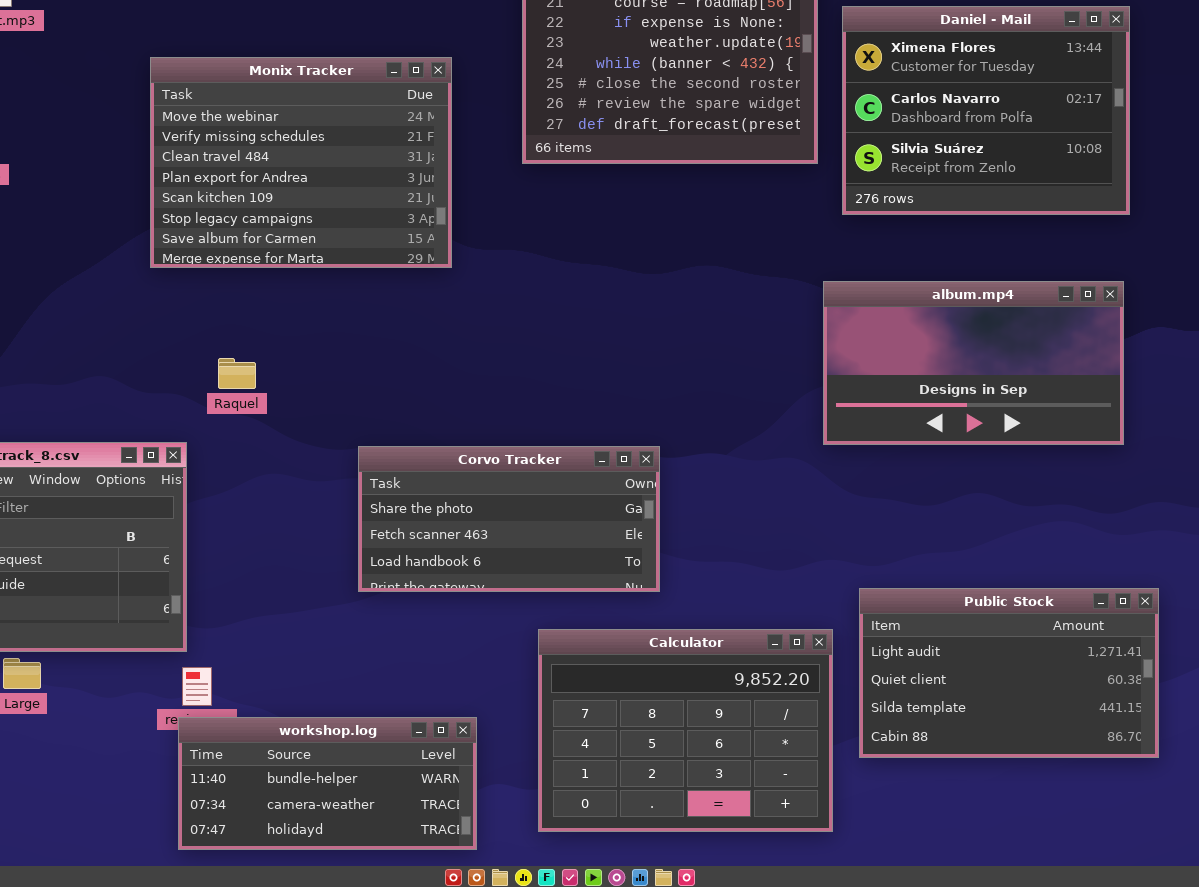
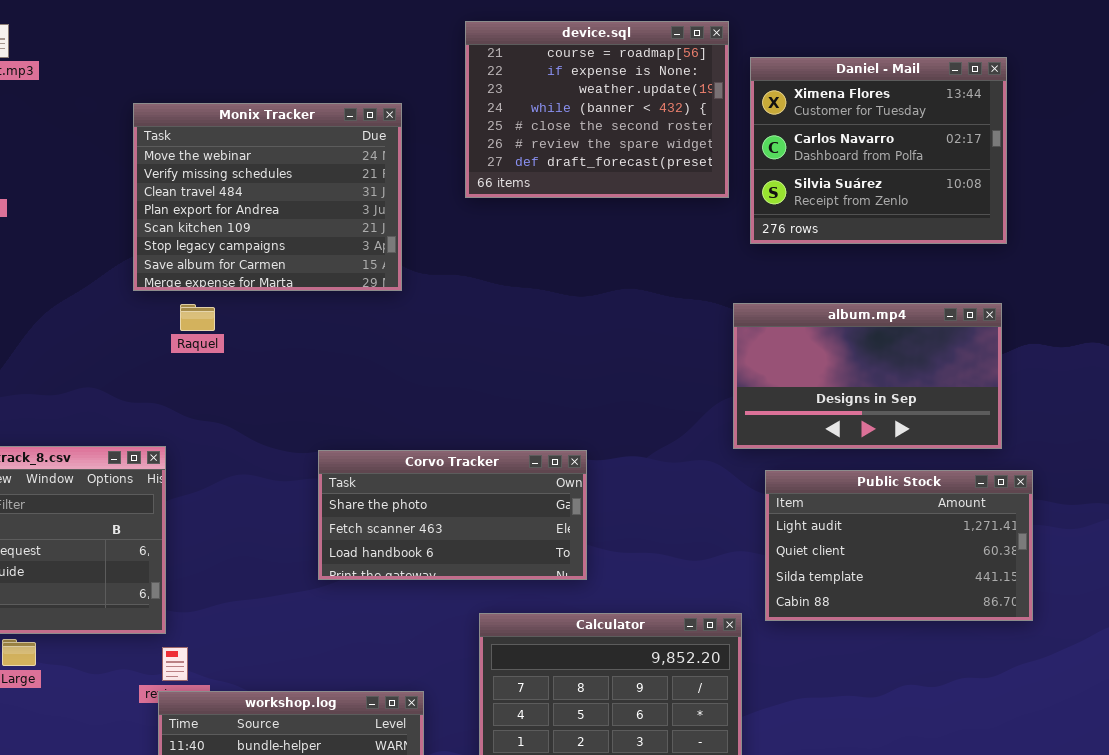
Raquel: [218,358,256,389] -> [180,304,215,331], moved
Public Stock: [859,588,1159,758] -> [765,470,1033,621], moved

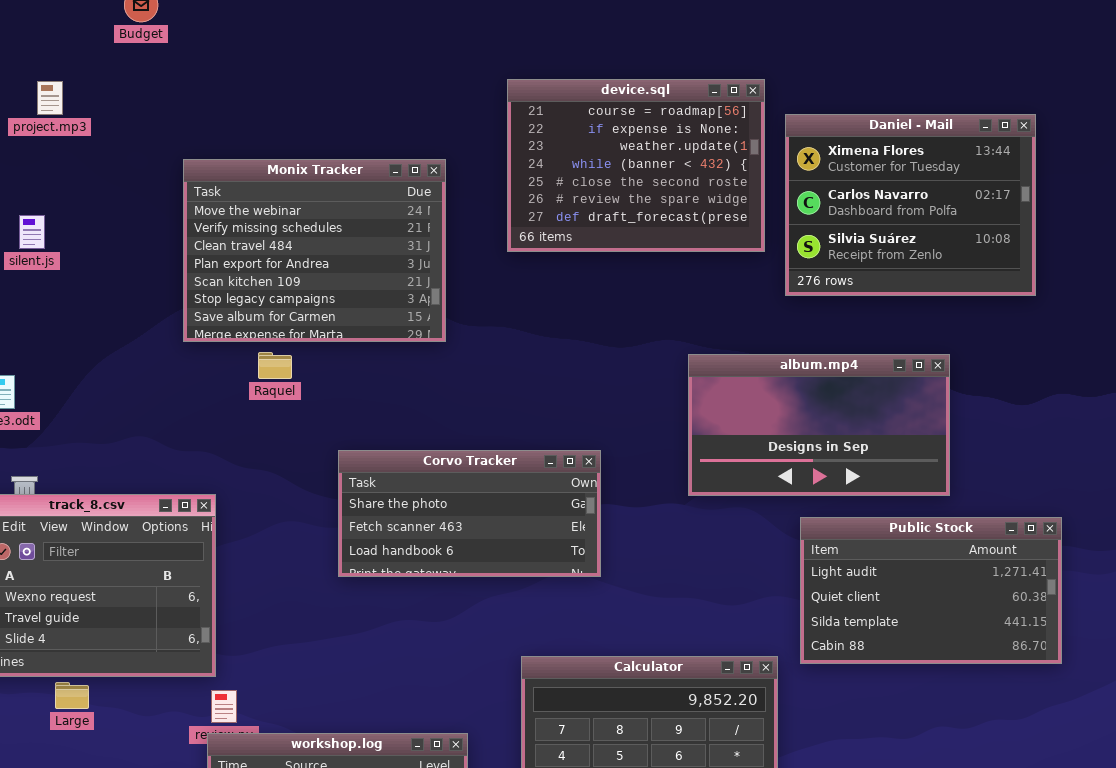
album.mp4: [733,303,1002,449] -> [688,354,950,496], moved
Raquel: [180,304,215,331] -> [258,352,292,379], moved
Corvo Tracker: [318,450,587,580] -> [338,450,601,577], moved

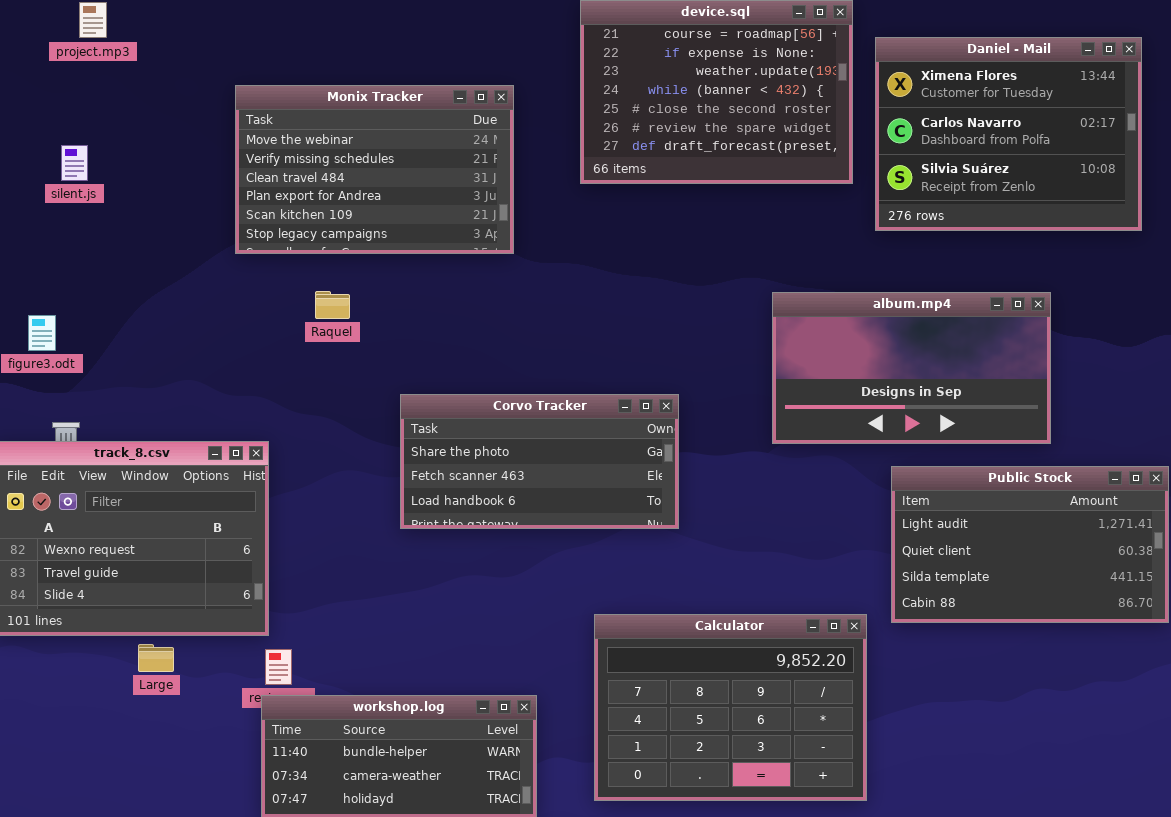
Monix Tracker: [183,159,446,342] -> [235,85,514,254], resized
Large: [55,682,89,709] -> [138,644,174,672], moved

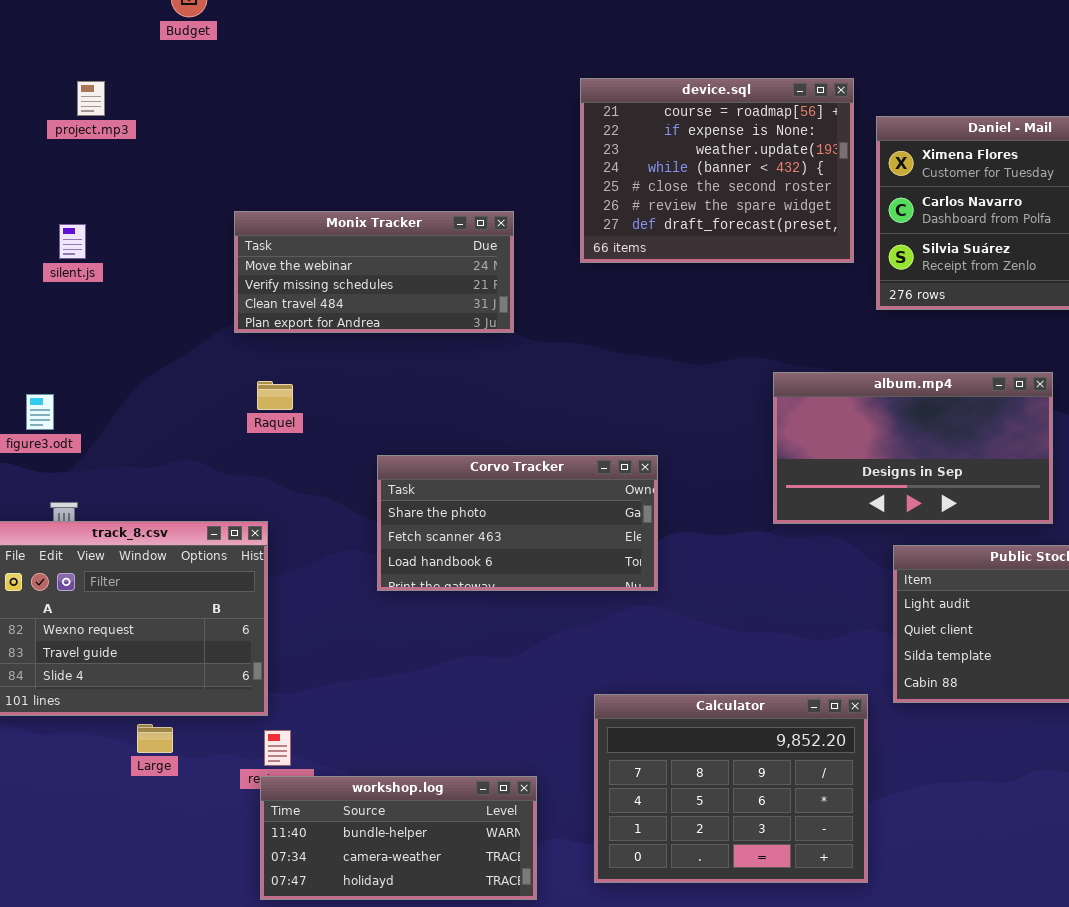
Monix Tracker: [235,85,514,254] -> [234,211,514,333], resized
Raquel: [315,291,350,319] -> [257,381,293,410], moved
Corvo Tracker: [400,394,679,529] -> [377,455,658,591], moved

